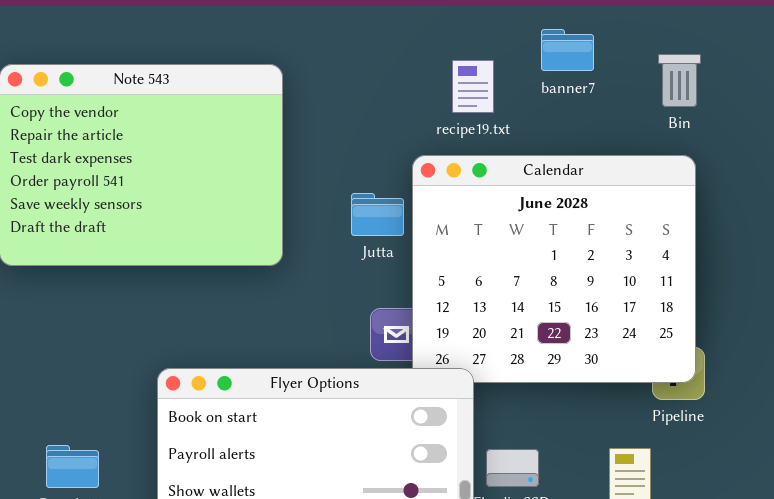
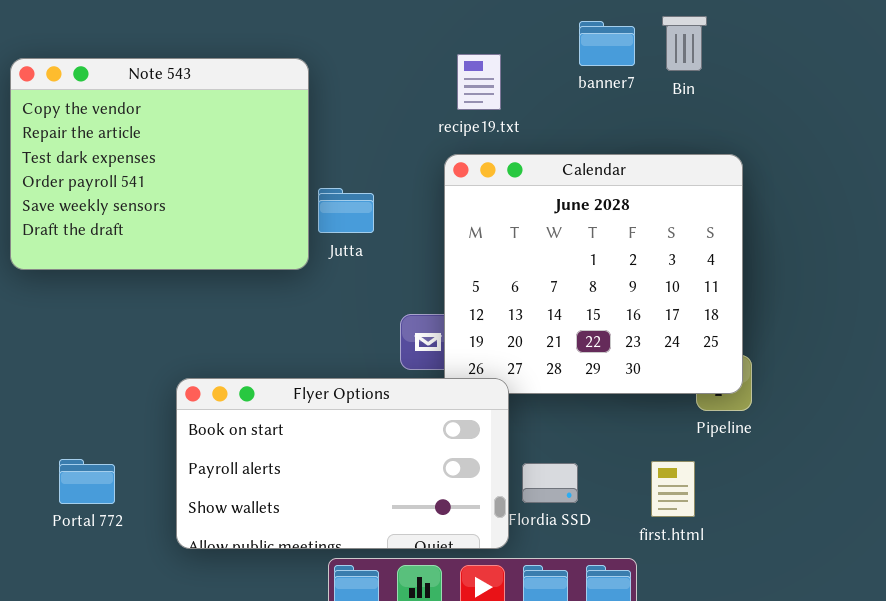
Bin: [658,54,701,107] -> [662,16,707,71], moved
recipe19.txt: [452,60,494,113] -> [457,54,501,110], moved
Jutta: [351,193,404,236] -> [318,188,374,233], moved

